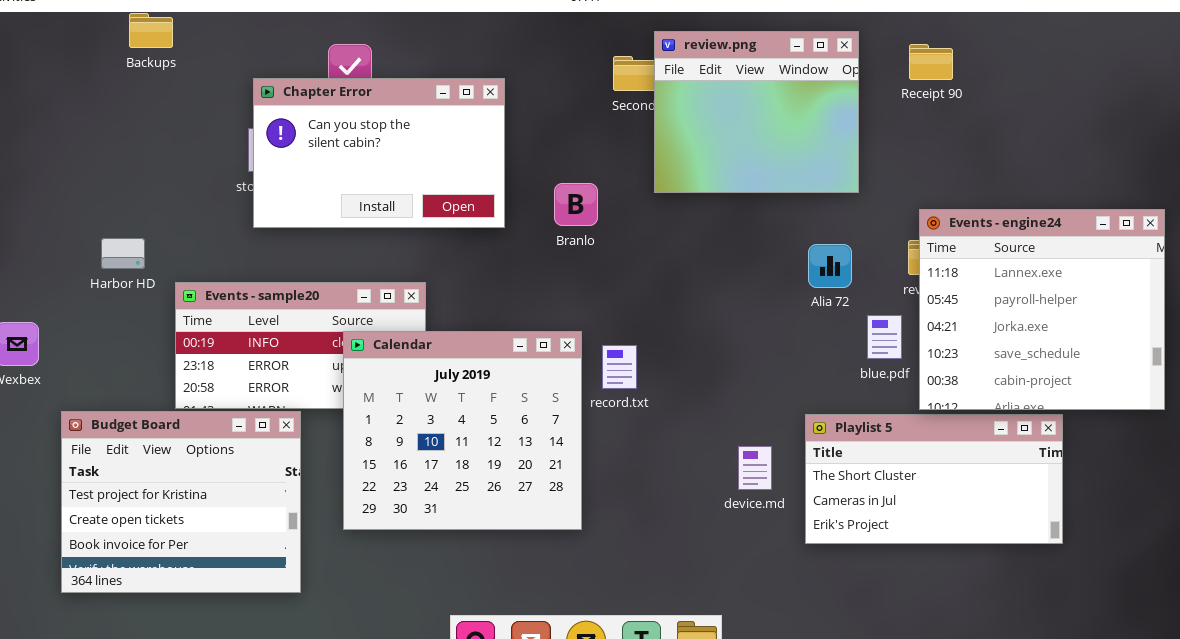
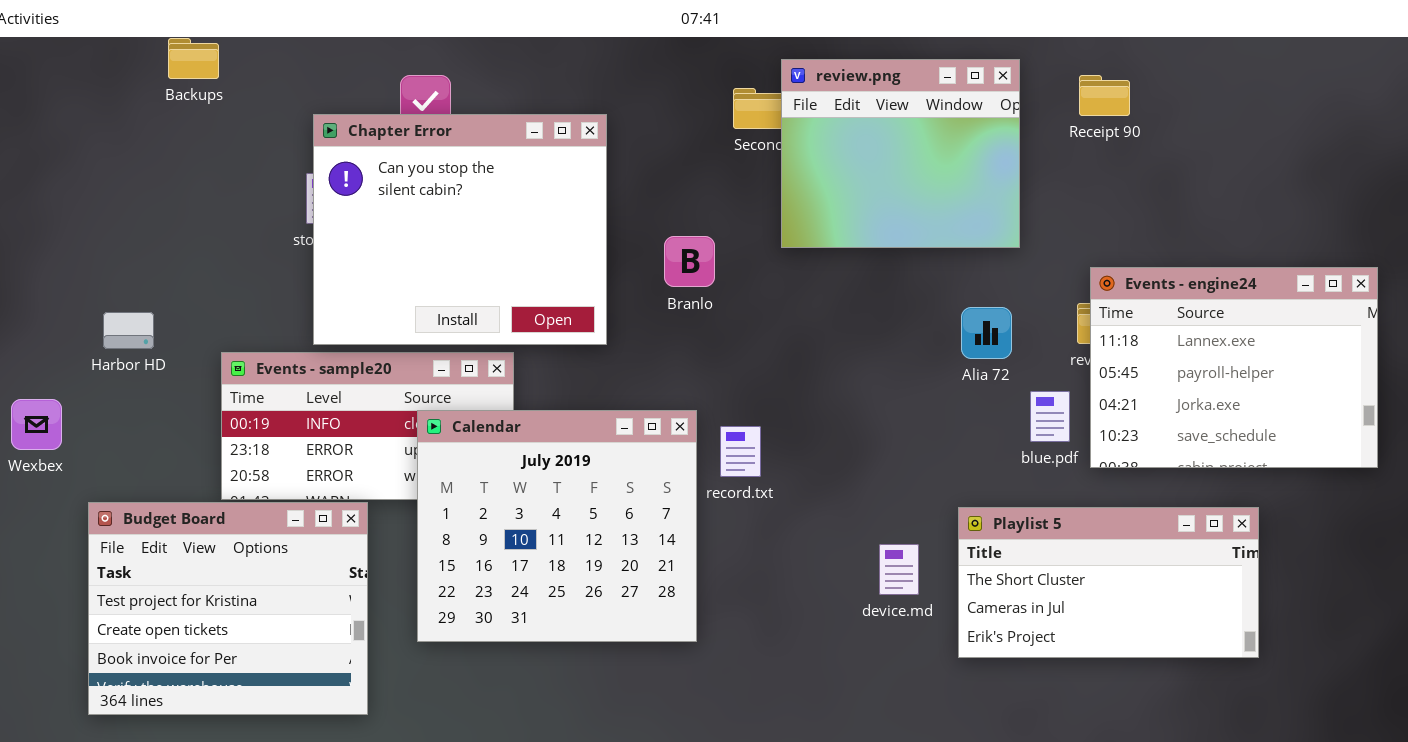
Chapter Error: [253,78,505,228] -> [313,114,607,345], resized
Events - engine24: [919,209,1165,410] -> [1090,267,1378,468], resized
Harbor HD: [101,238,145,269] -> [103,312,154,349], moved

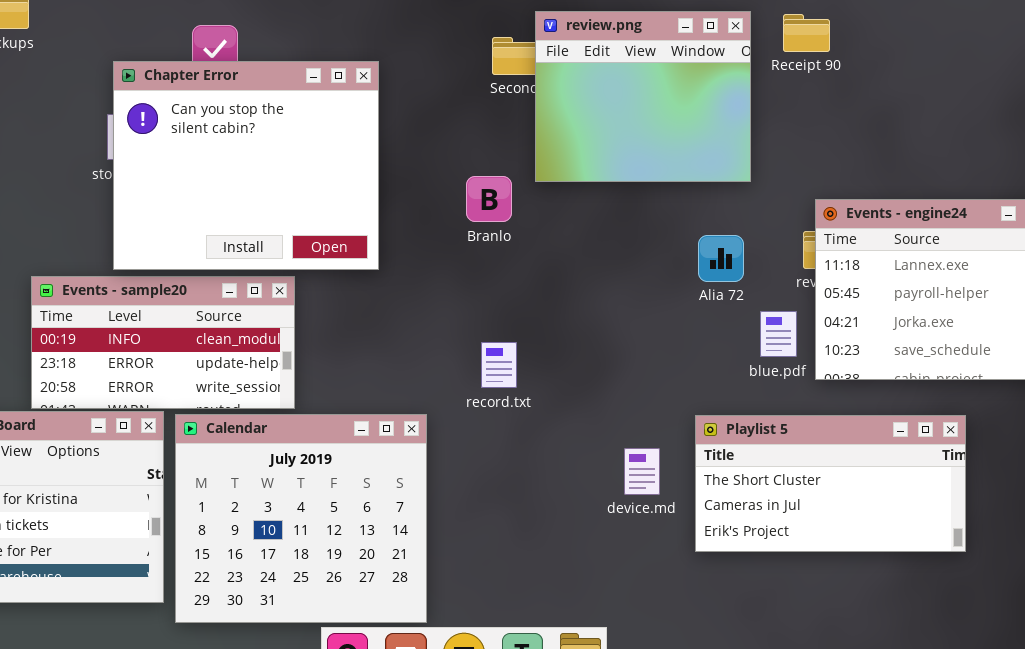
Receipt 90: [1079,75,1130,116] -> [783,14,830,52], moved
Branlo: [664,236,715,287] -> [466,176,512,222], moved
Calendar: [417,410,697,642] -> [175,414,427,623], moved

